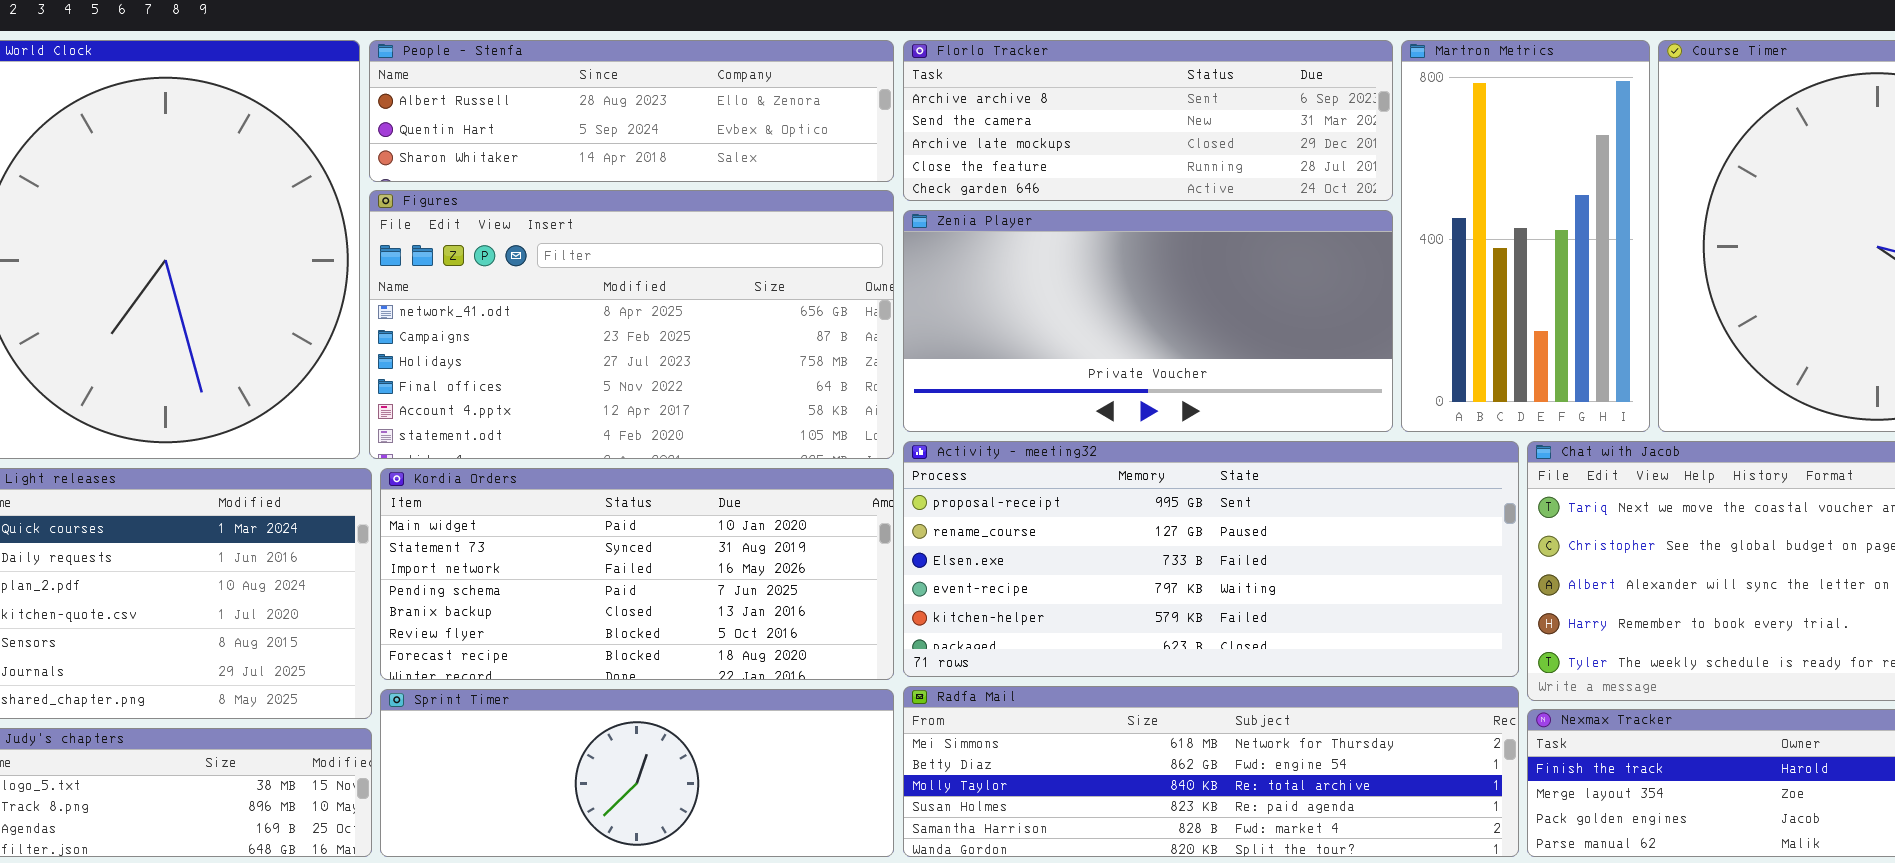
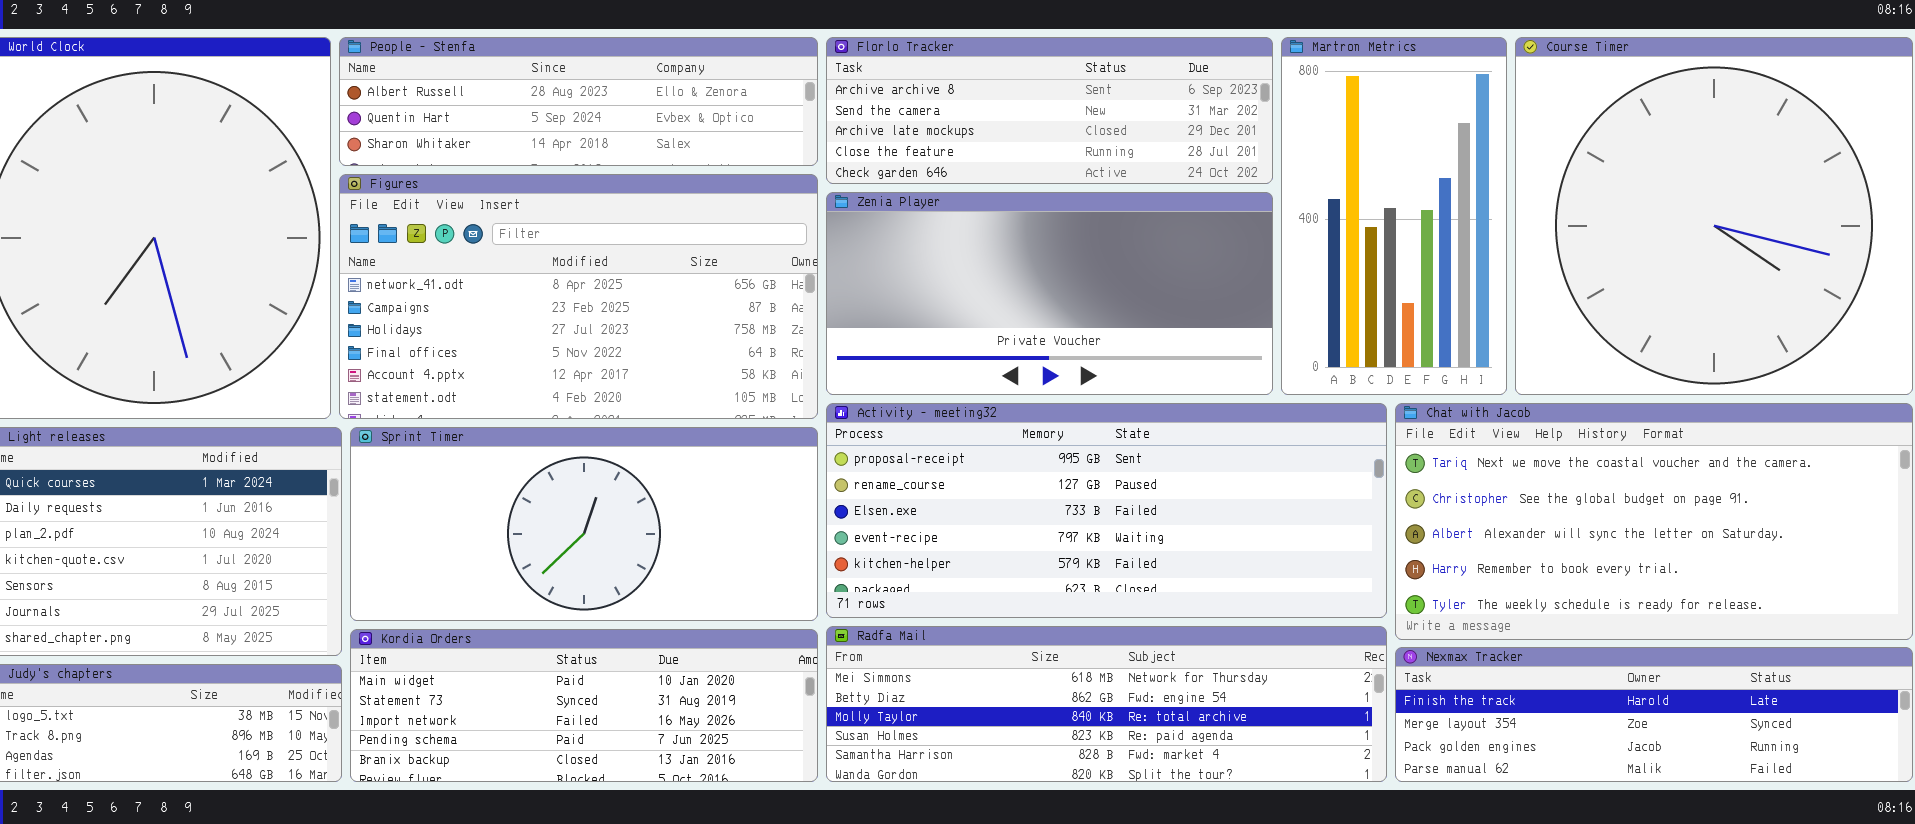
Kordia Orders: [380,468,894,680] -> [350,629,818,782], moved, resized
Sprint Timer: [380,689,894,857] -> [350,427,818,621], moved, resized

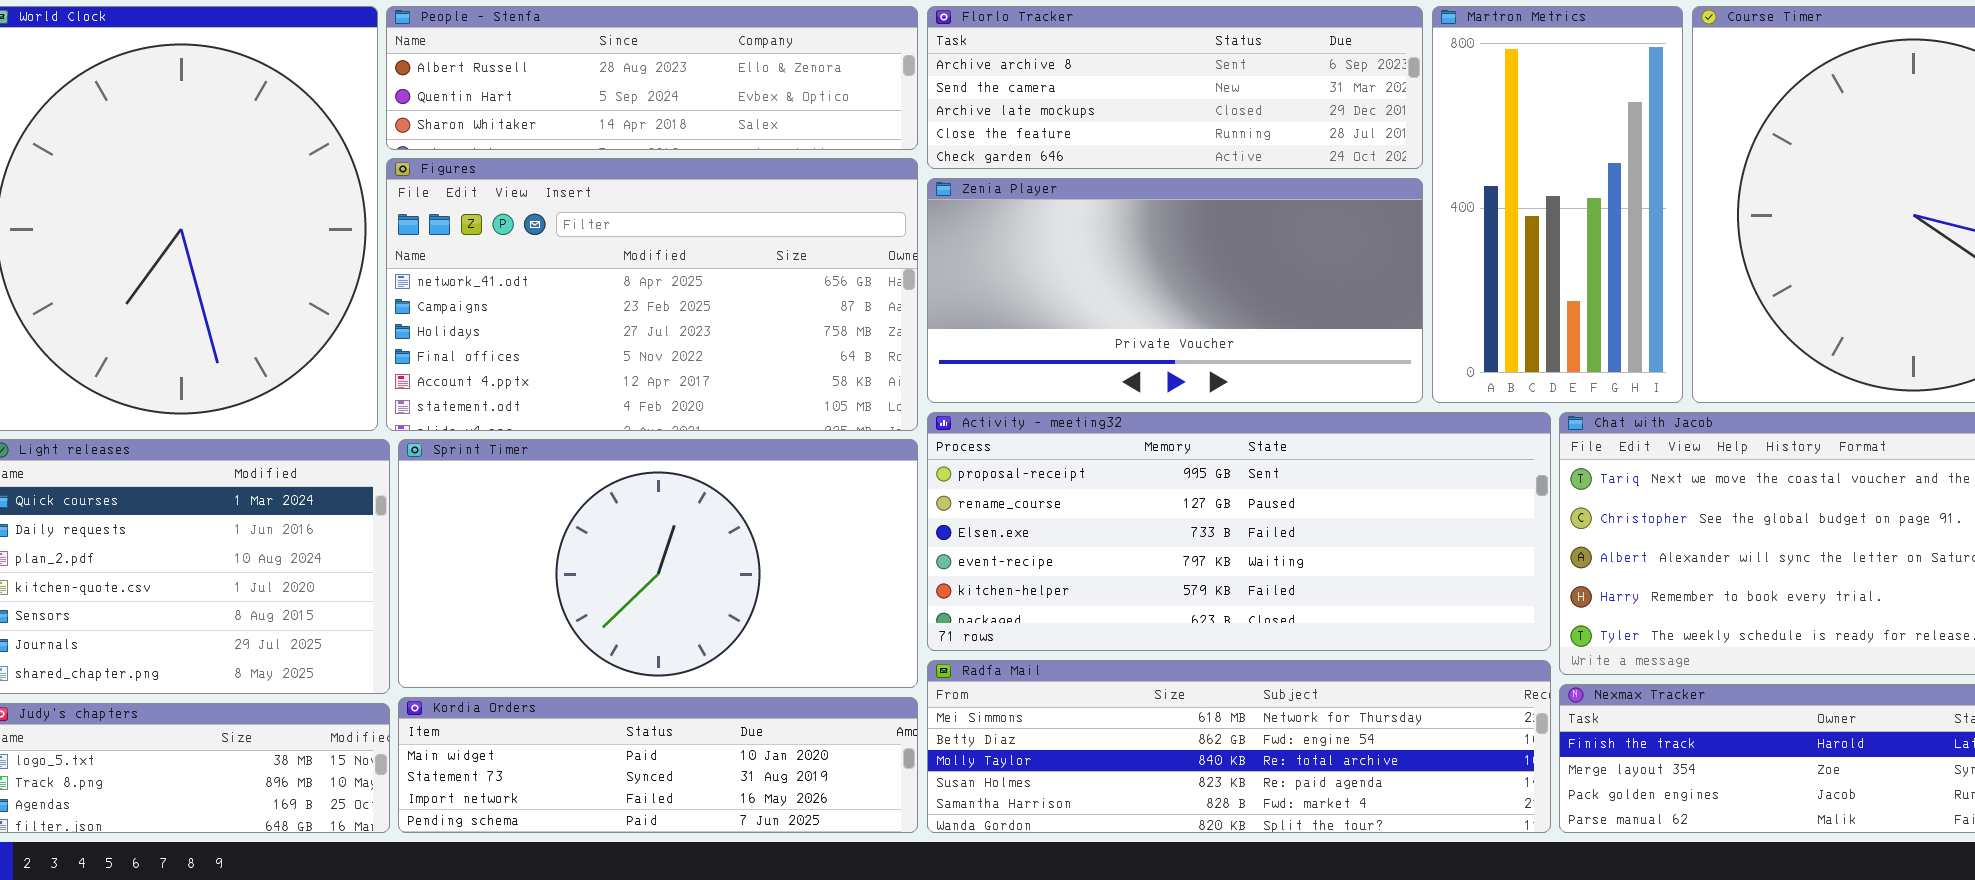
Sprint Timer: [350,427,818,621] -> [398,439,918,688], resized
Kordia Orders: [350,629,818,782] -> [398,697,918,833], resized

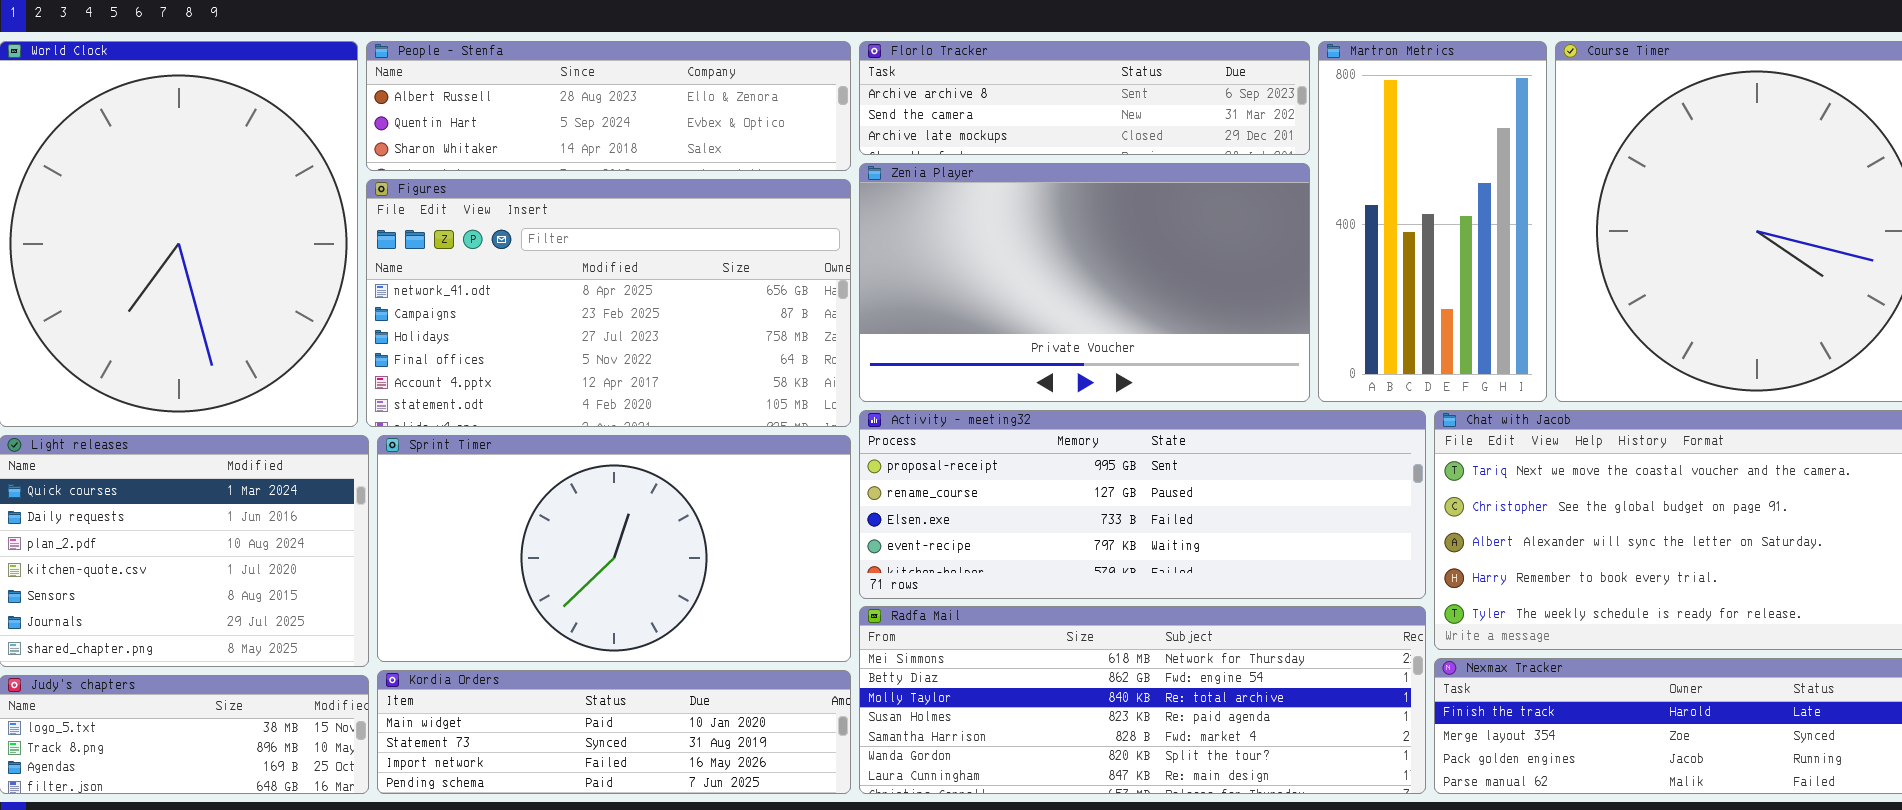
Florlo Tracker: [927,6,1423,169] -> [859,41,1310,155], resized
Zenia Player: [927,178,1423,403] -> [859,163,1310,402], resized
Activity - meeting32: [927,412,1551,651] -> [859,410,1426,599], resized
Radfa Mail: [927,660,1551,833] -> [859,606,1426,794], resized

